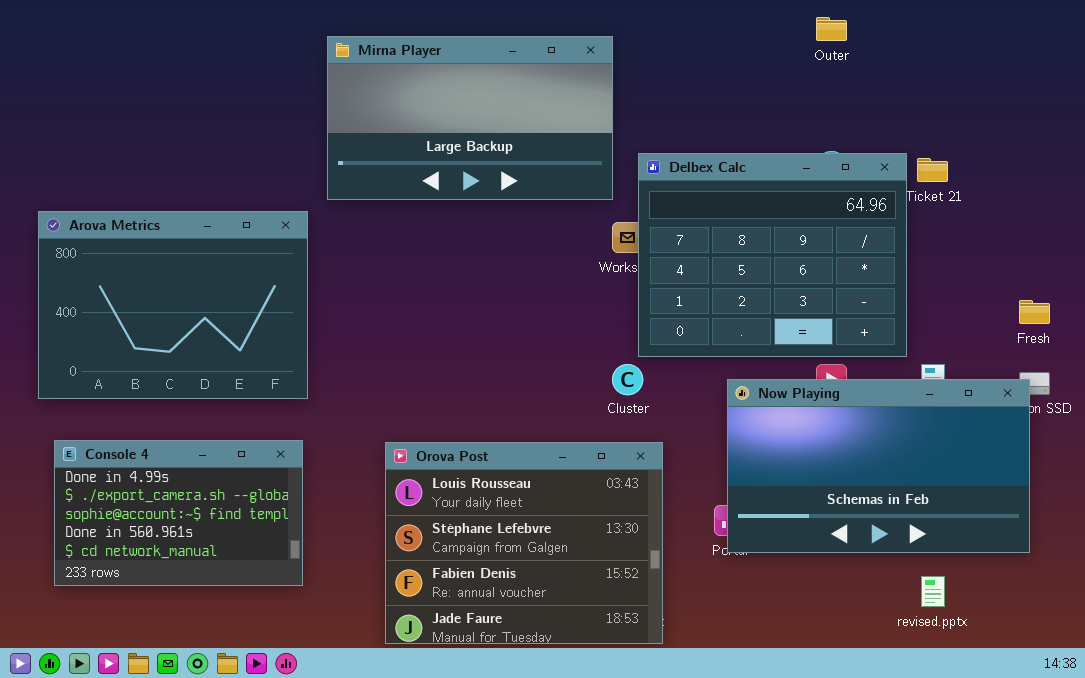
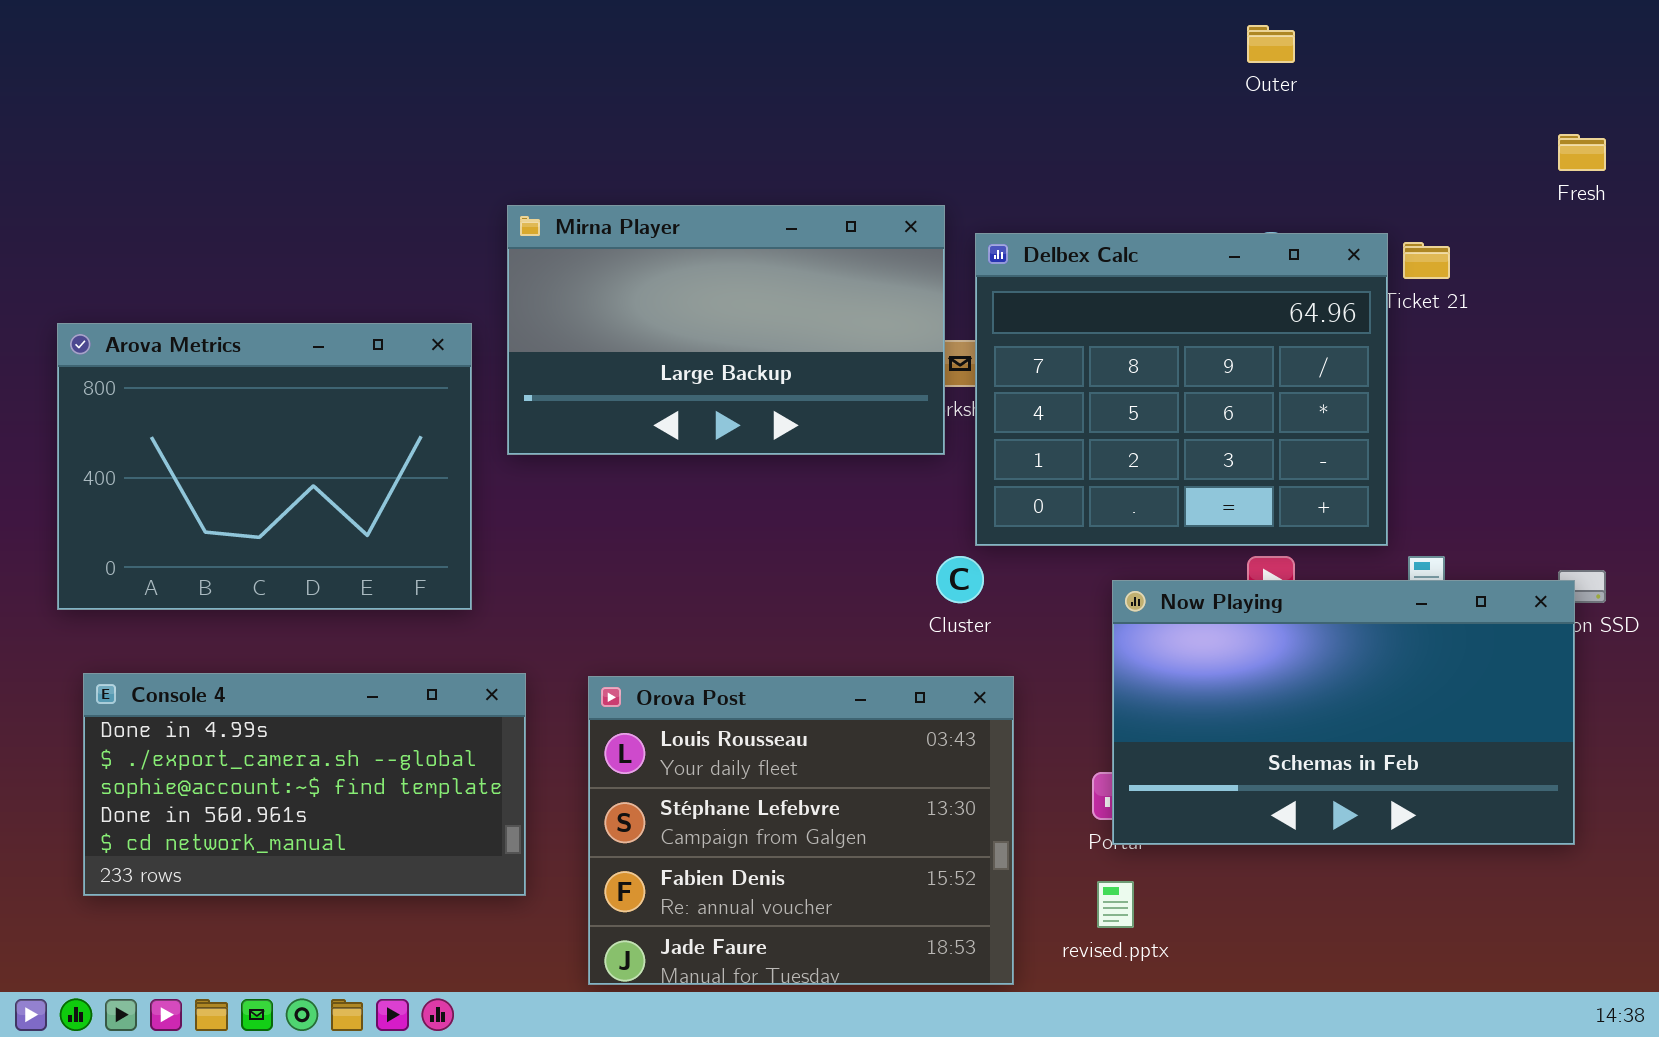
Mirna Player: [327,36,613,200] -> [507,205,945,455], moved
Fresh: [1019,300,1050,324] -> [1558,134,1606,171], moved
Console 4: [54,440,303,586] -> [83,673,526,896], resized
revised.pptx: [921,576,945,607] -> [1097,881,1134,928], moved

